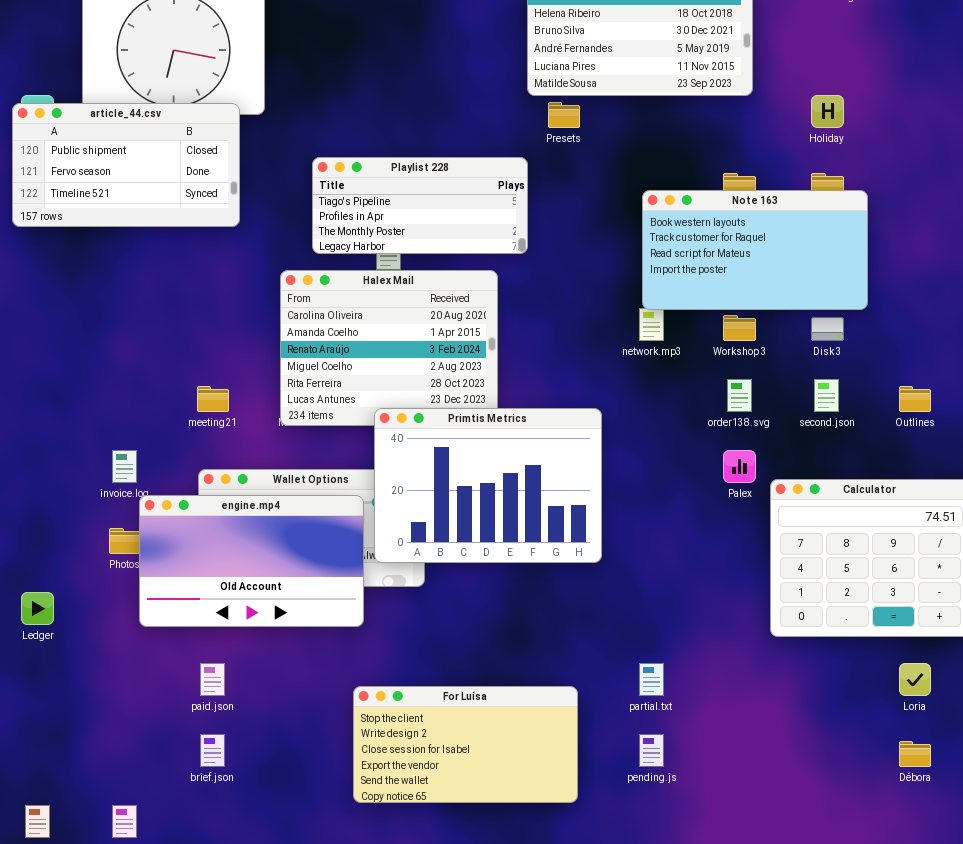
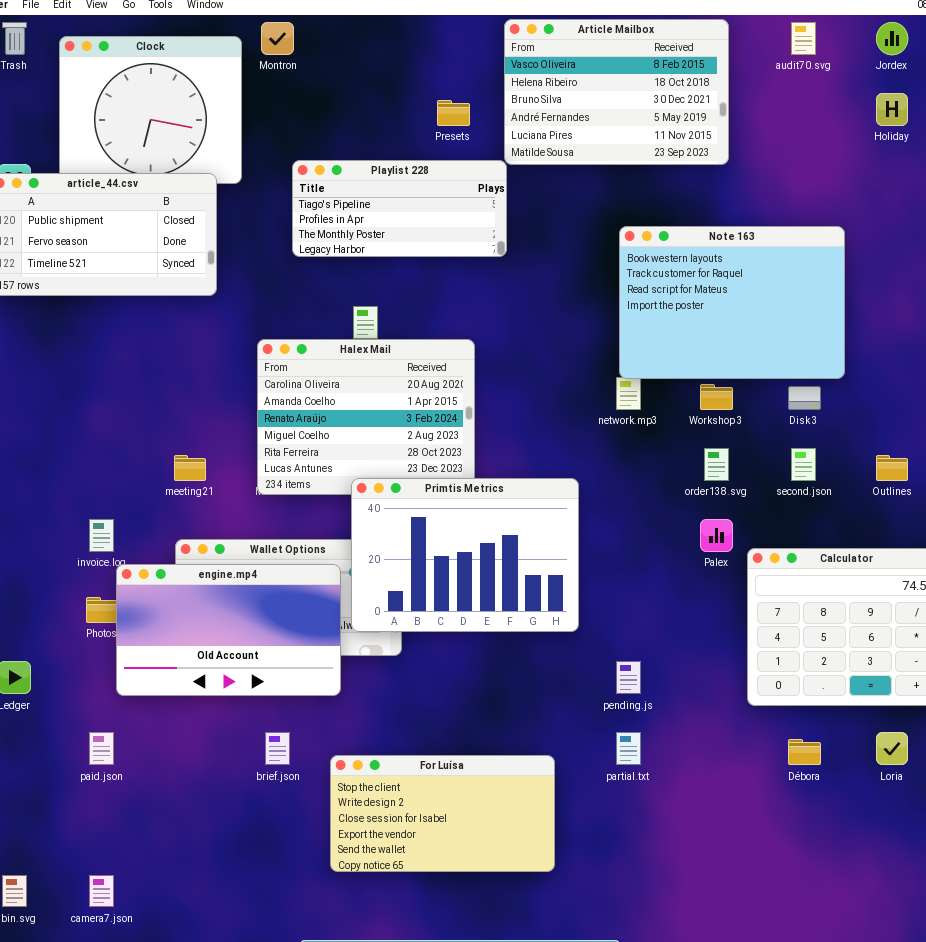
Holiday: [811,95,844,128] -> [876,93,908,126], moved
Presets: [548,102,580,128] -> [437,100,470,126], moved
Playlist 228: [312,157,528,254] -> [292,160,507,257], moved
Note 163: [642,190,868,310] -> [619,226,845,379], resized
paid.json: [200,663,225,696] -> [89,732,114,765], moved
brief.json: [200,734,225,767] -> [265,732,290,765], moved
pending.js: [639,734,664,767] -> [616,661,641,694], moved
Débora: [899,741,931,767] -> [788,739,821,765], moved

